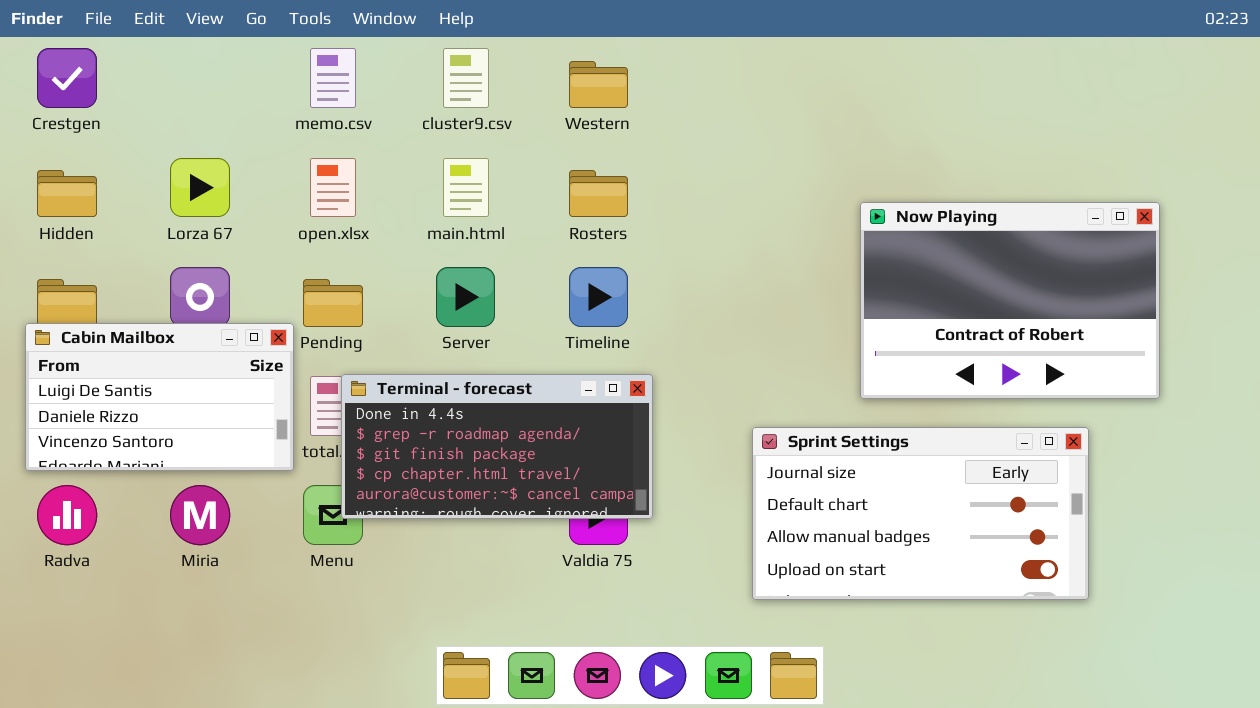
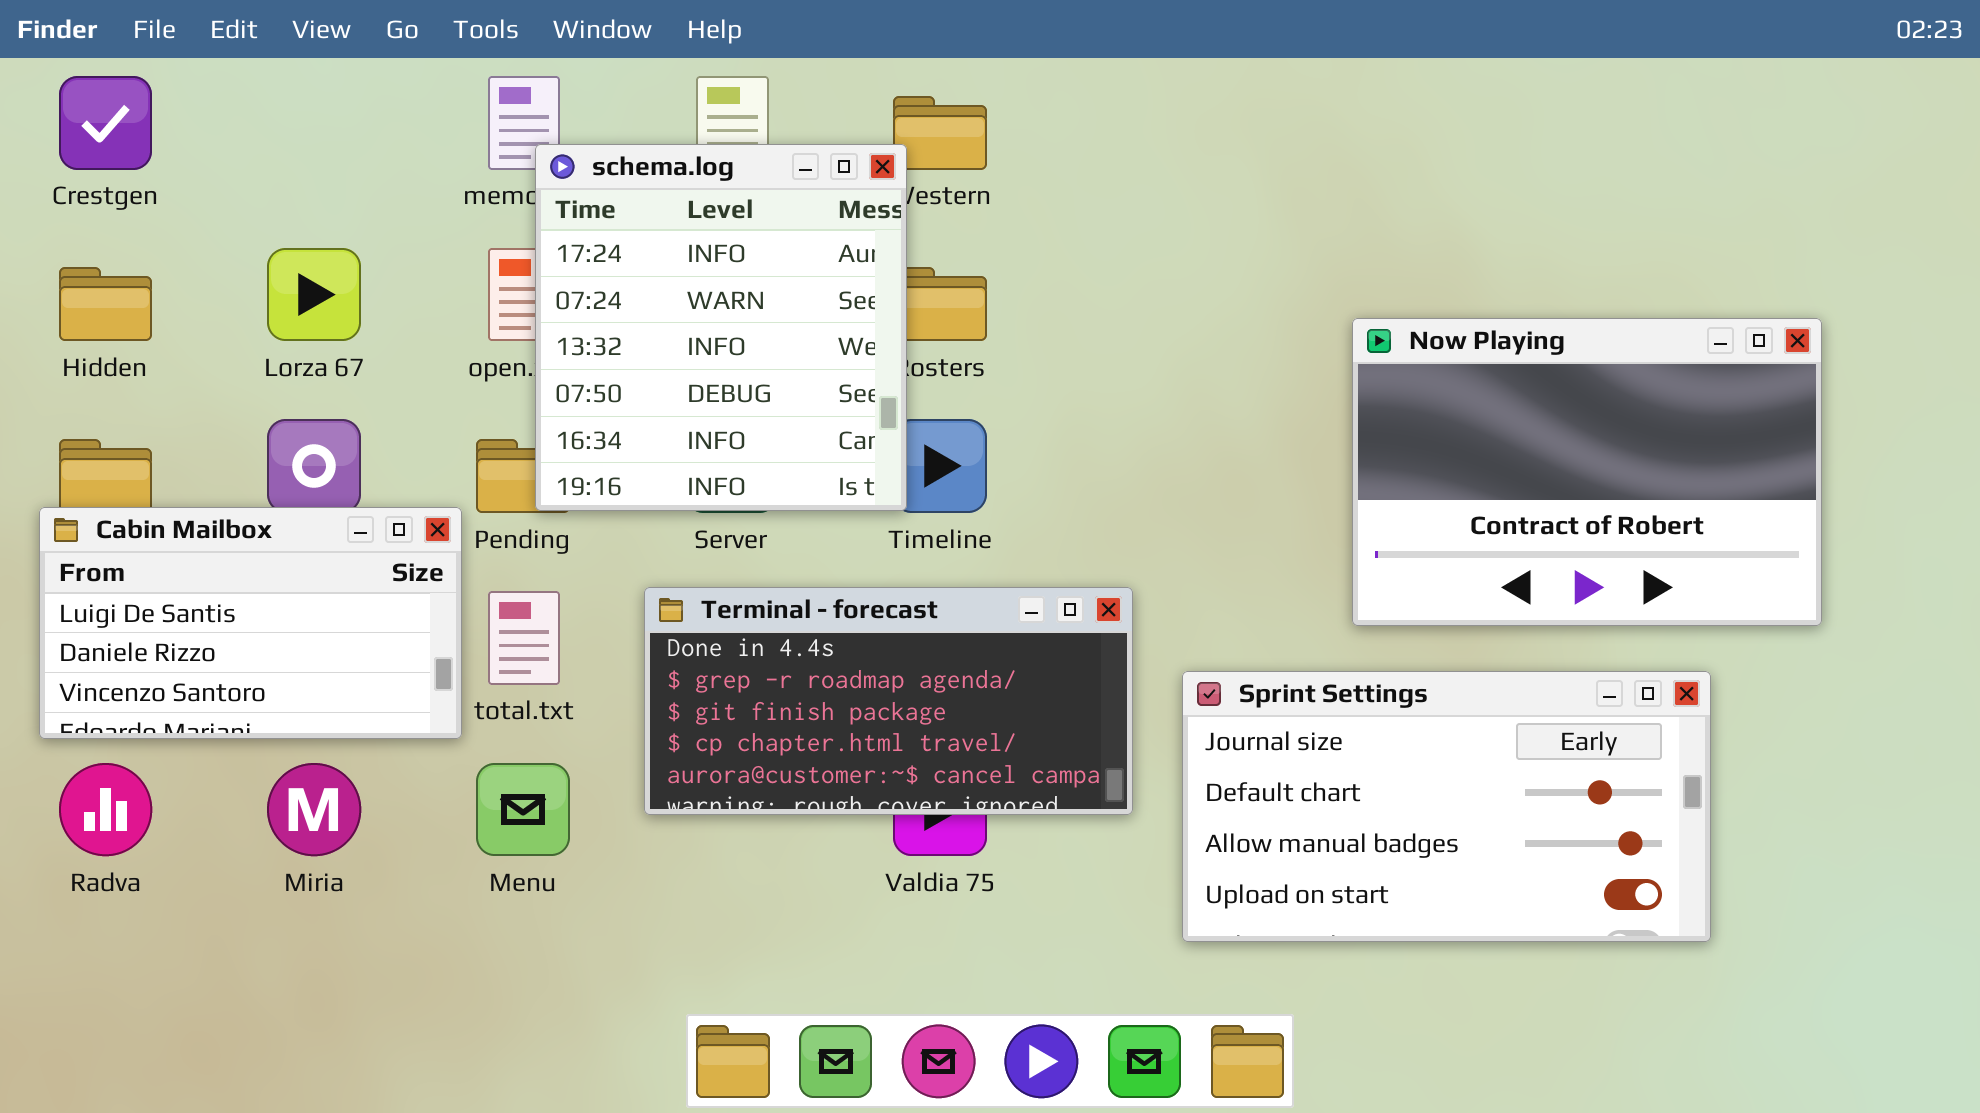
schema.log: none -> [535,144,907,511], opened
Terminal - forecast: [341,374,653,519] -> [644,587,1133,815], moved

